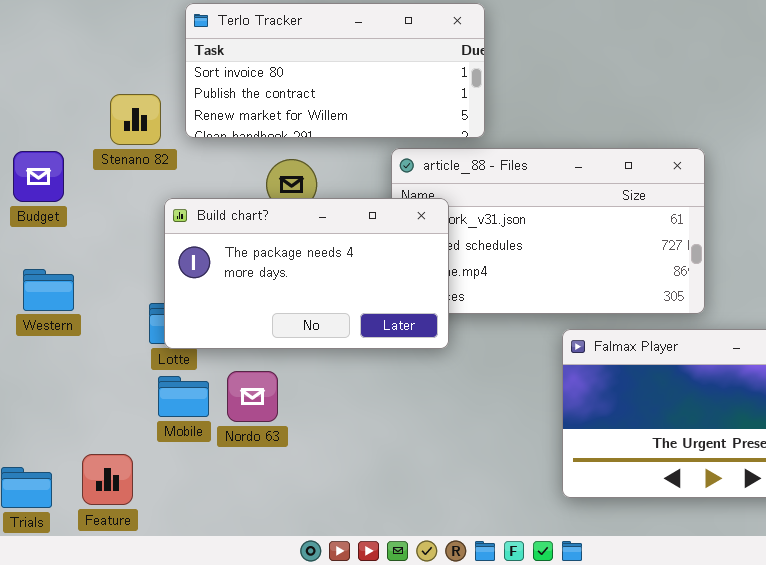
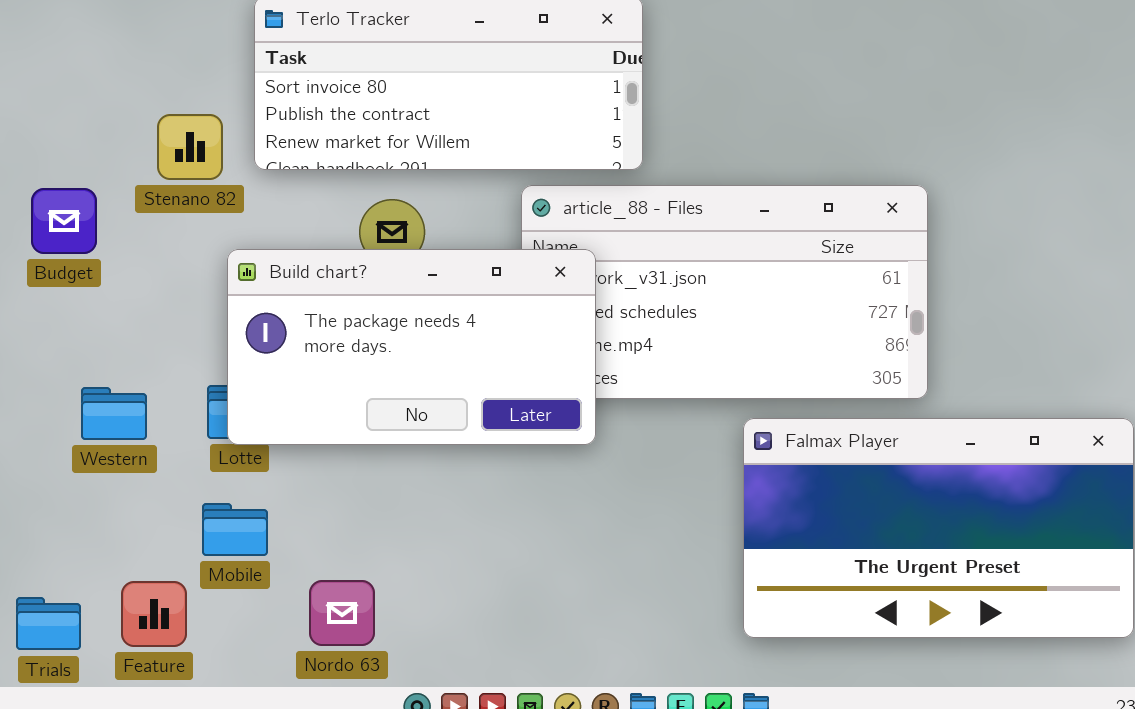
Western: [23,269,74,311] -> [81,387,147,440], moved
Nordo 63: [227,371,278,422] -> [309,580,375,646], moved
Mobile: [158,376,209,417] -> [202,503,268,556], moved

